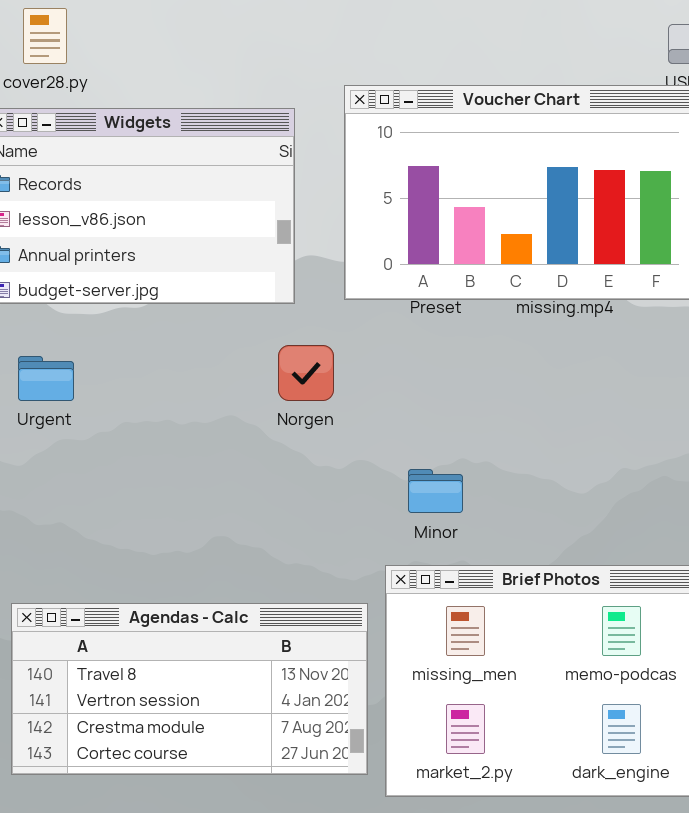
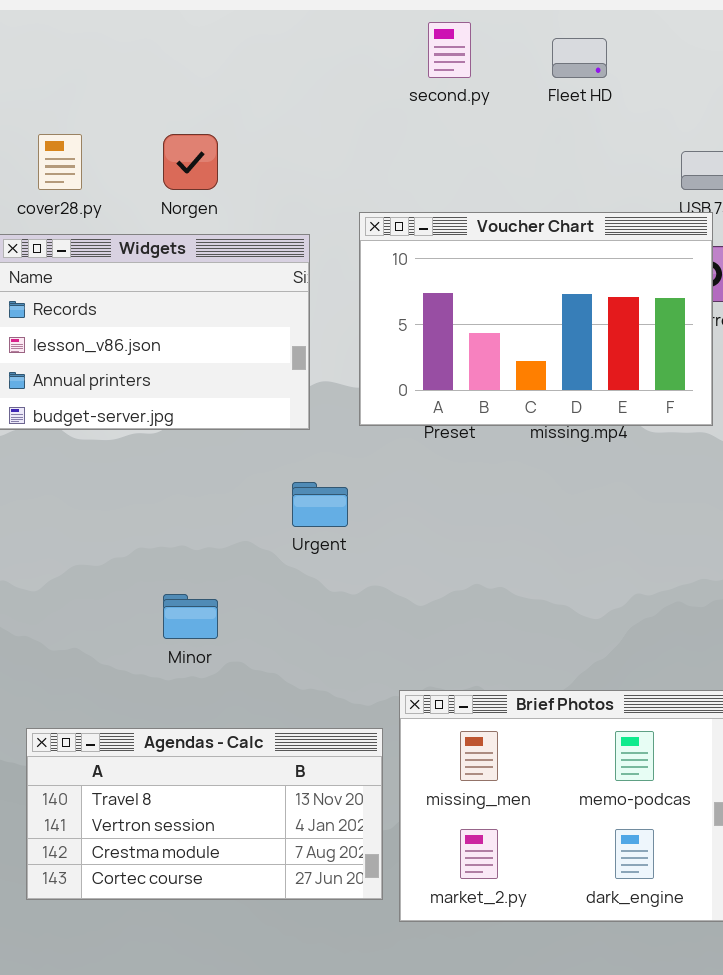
Norgen: [278,345,334,401] -> [163,134,218,190], moved
Urgent: [18,356,74,401] -> [292,482,348,527], moved
Minor: [408,469,463,513] -> [163,594,218,639], moved

